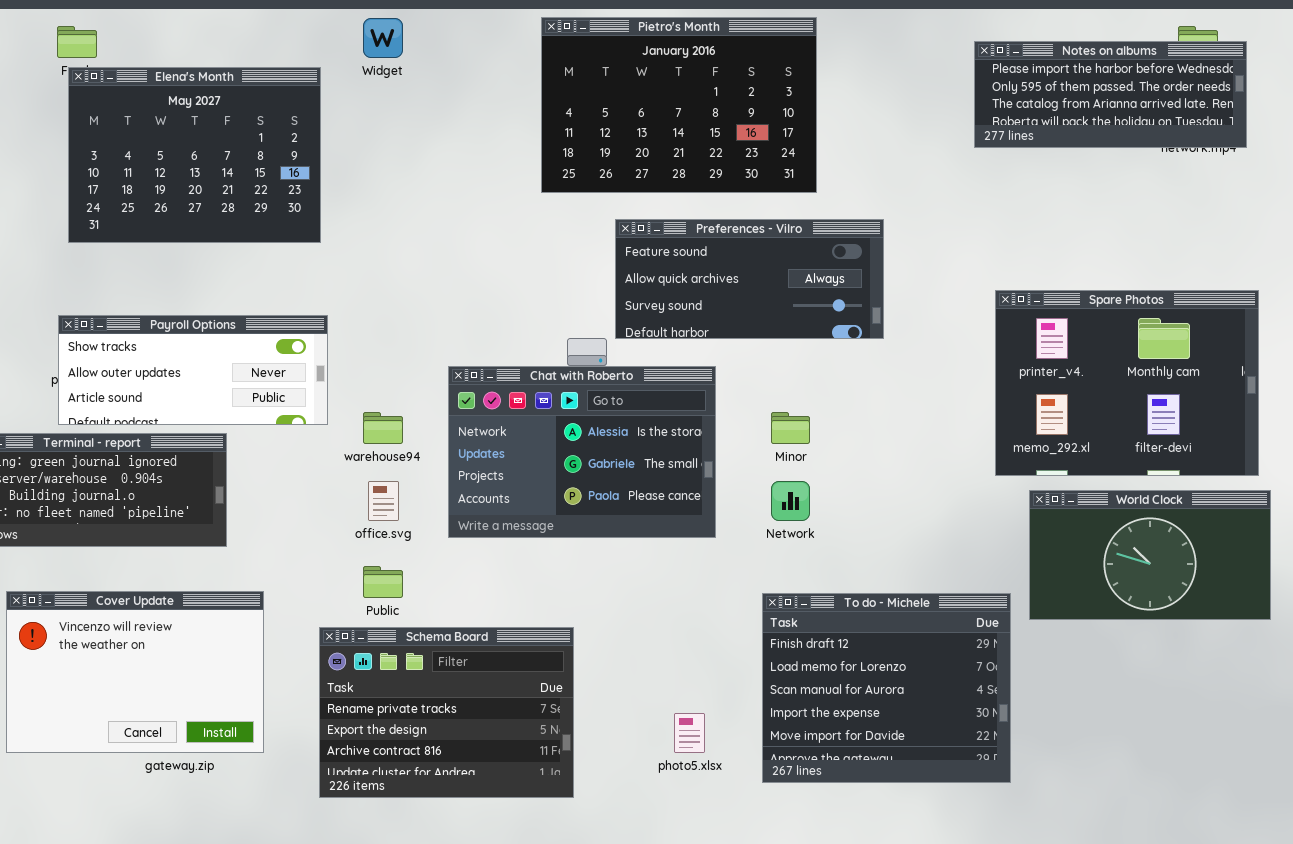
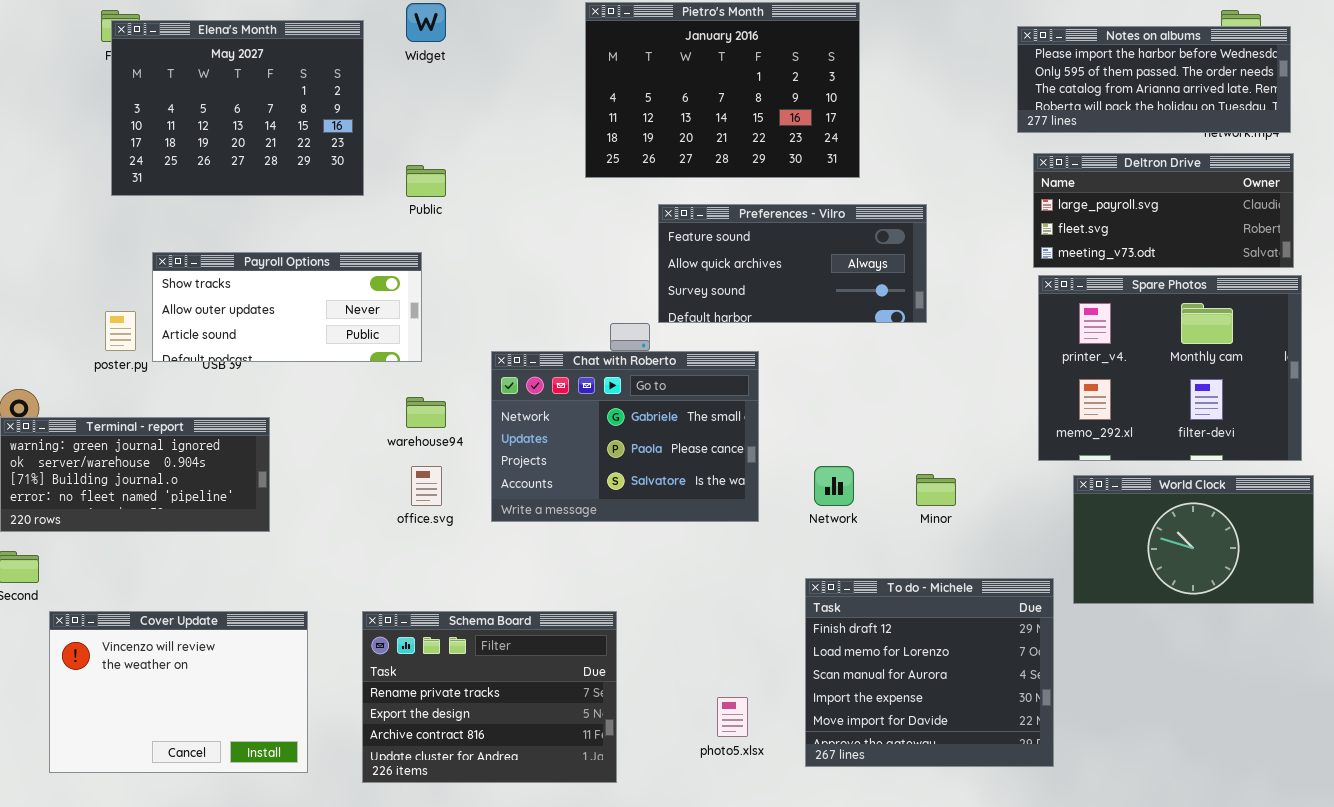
Elena's Month: [68,67,321,243] -> [111,20,364,196], moved
Deltron Drive: none -> [1033,153,1294,268], opened
Payroll Options: [58,315,328,425] -> [152,252,422,362], moved
Chat with Roberto: [448,366,716,538] -> [491,351,759,522], scrolled down 1 row
Minor: [771,412,810,444] -> [916,474,956,506], moved
Public: [363,566,403,598] -> [406,165,446,197], moved
Cover Update: [6,591,264,753] -> [49,611,308,773], moved

